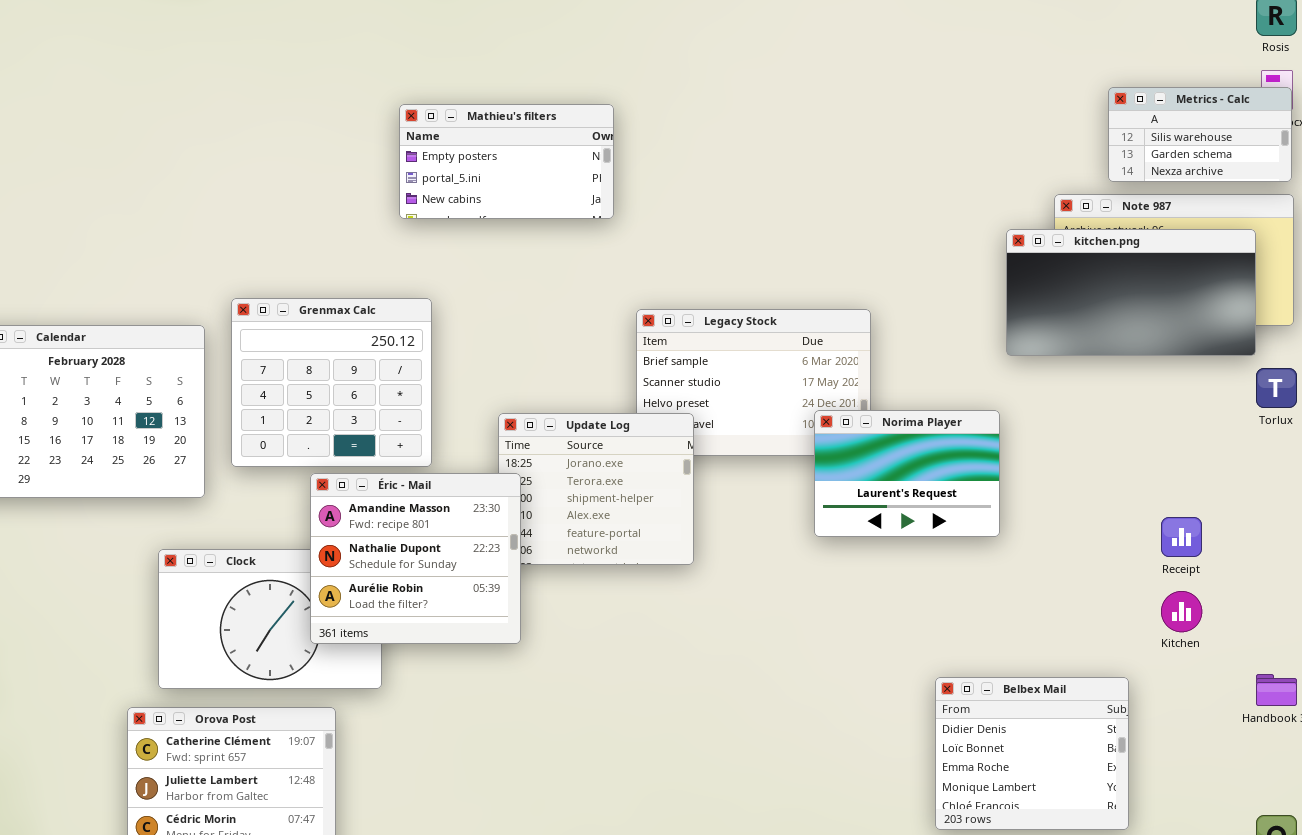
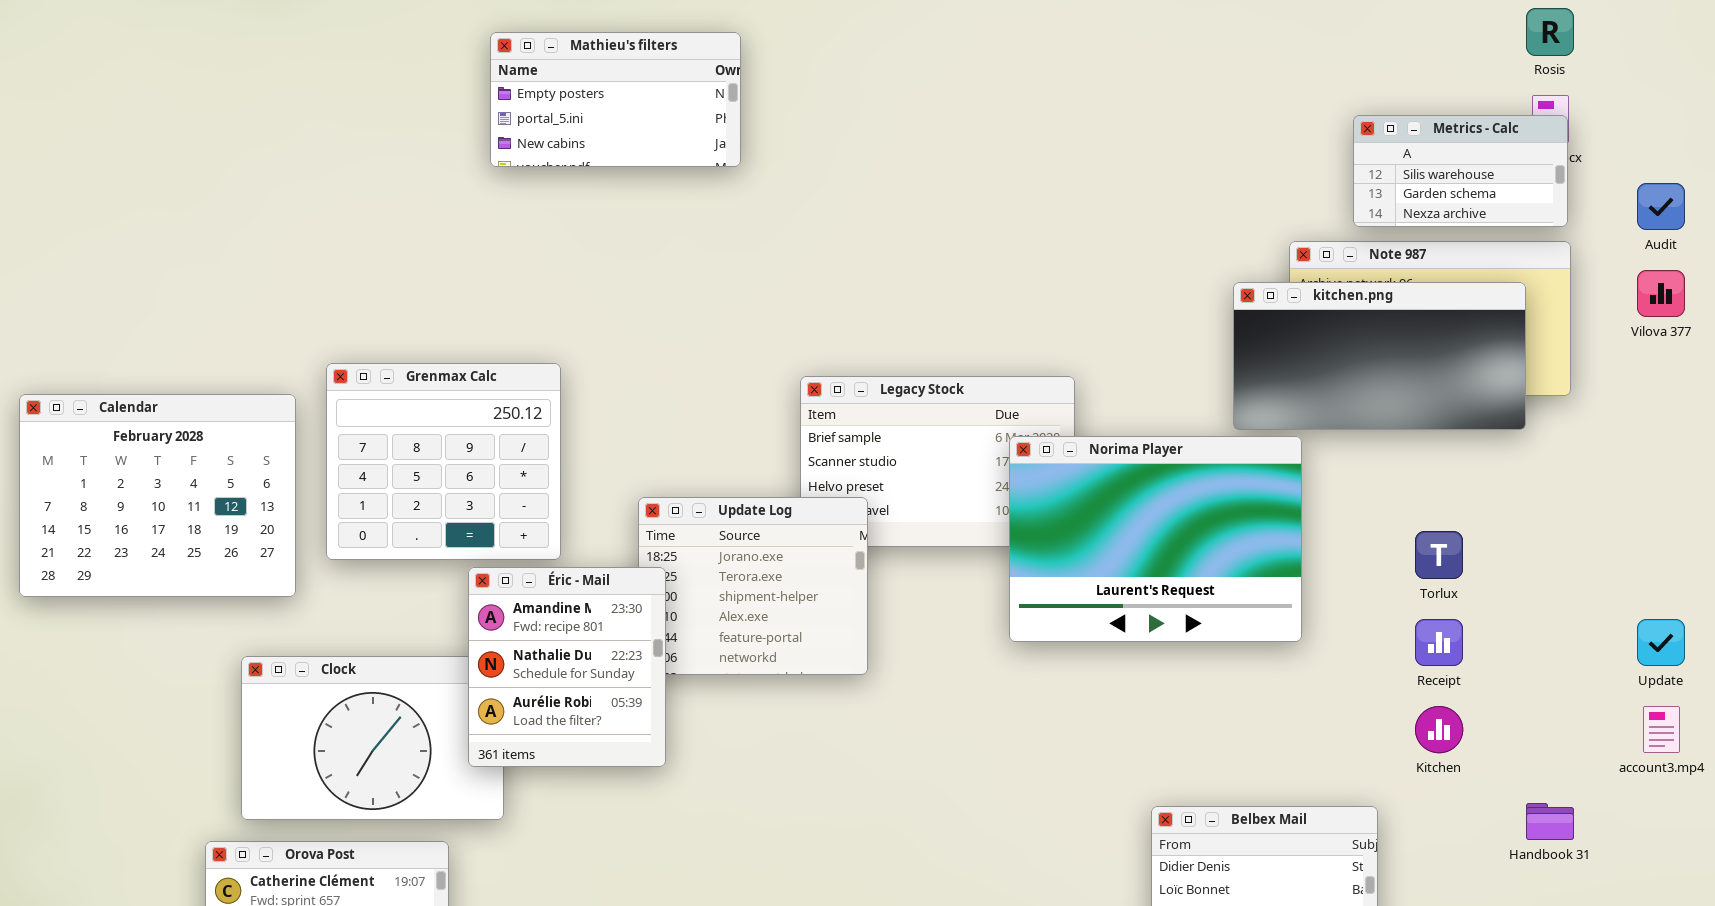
Mathieu's filters: [399,104,614,219] -> [490,32,741,167], moved
Torlux: [1256,368,1297,408] -> [1415,531,1463,579], moved
Norima Player: [814,410,1000,537] -> [1009,436,1302,642], resized
Éric - Mail: [310,473,521,644] -> [468,567,666,767], resized

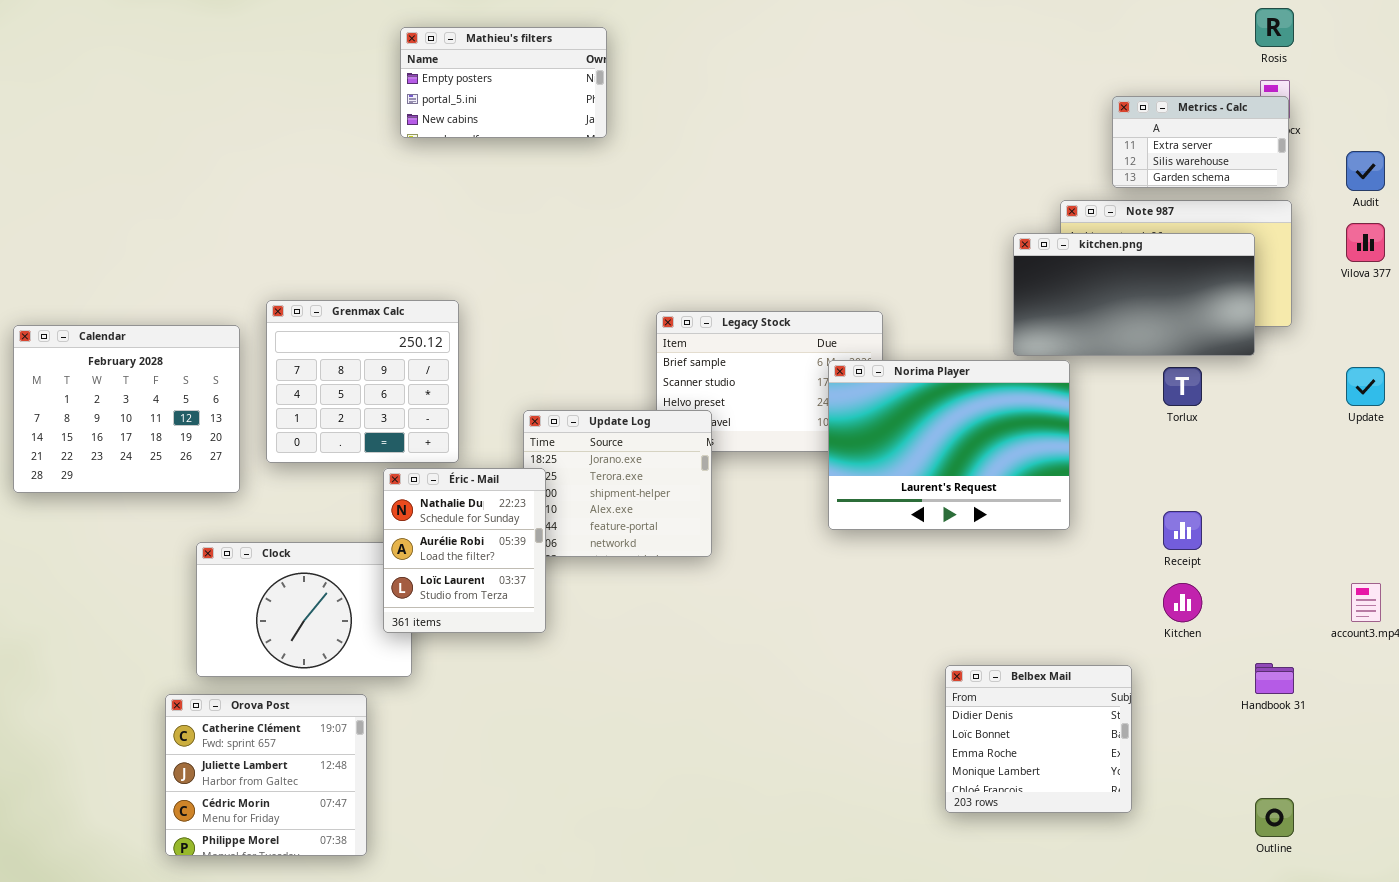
Metrics - Calc: [1353,115,1568,227] -> [1112,96,1289,188], scrolled up 1 row
Torlux: [1415,531,1463,579] -> [1163,367,1202,406], moved
Éric - Mail: [468,567,666,767] -> [383,468,546,633], scrolled down 1 row
Update: [1637,619,1685,666] -> [1346,367,1385,406], moved

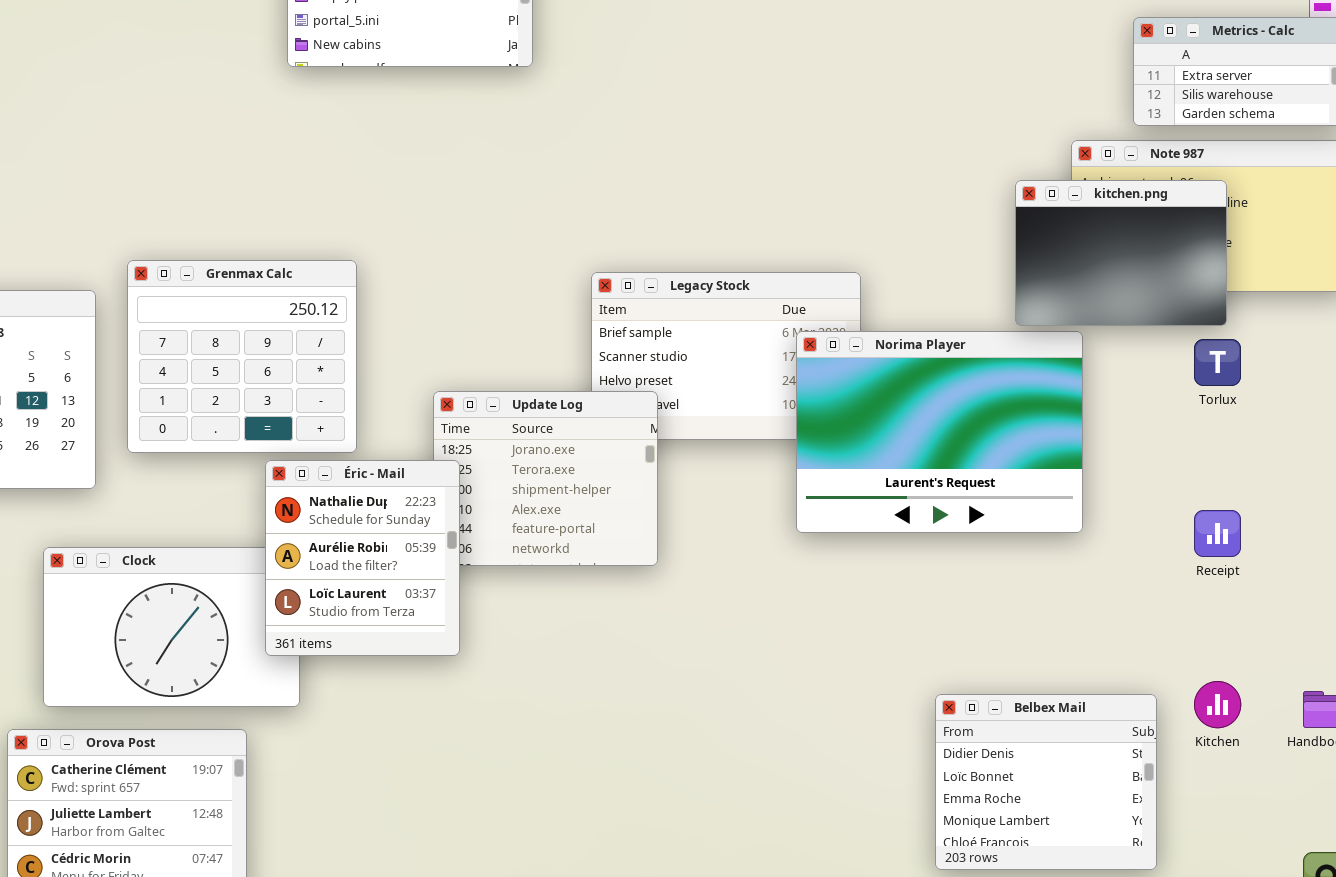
kitchen.png: [1013,233,1255,356] -> [1015,180,1227,326], resized
Kitchen: [1163,583,1202,622] -> [1194,681,1241,728], moved

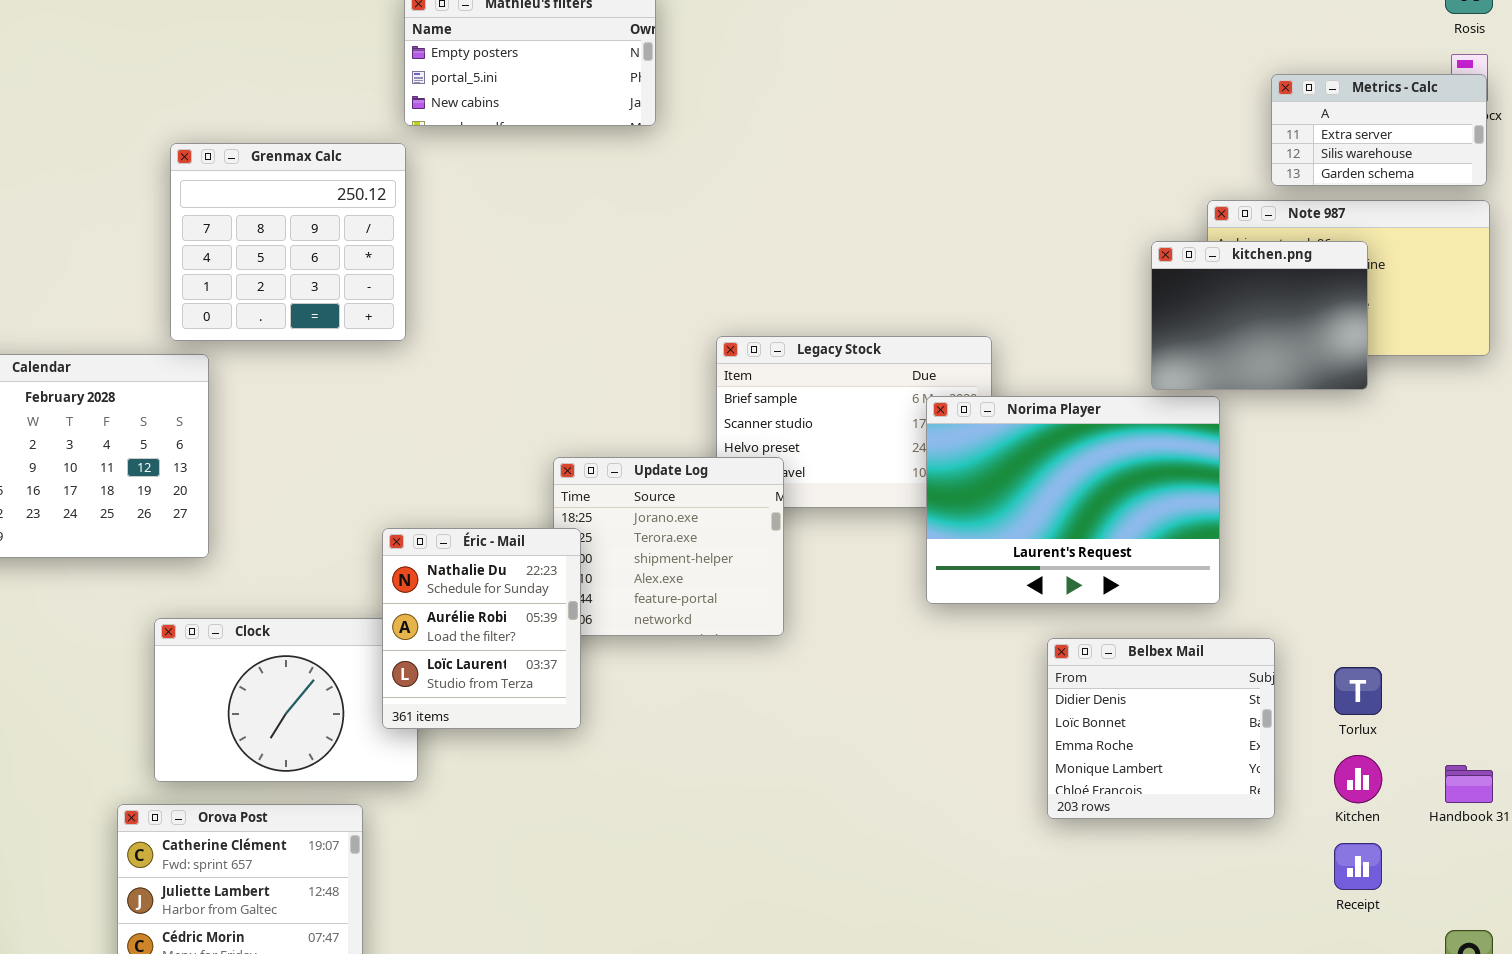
Grenmax Calc: [127,260,357,453] -> [170,143,406,341], moved
Torlux: [1194,339,1241,386] -> [1334,667,1382,715], moved
Receipt: [1194,510,1241,557] -> [1334,843,1382,890], moved
Belbex Mail: [935,694,1157,870] -> [1047,638,1275,819], moved

